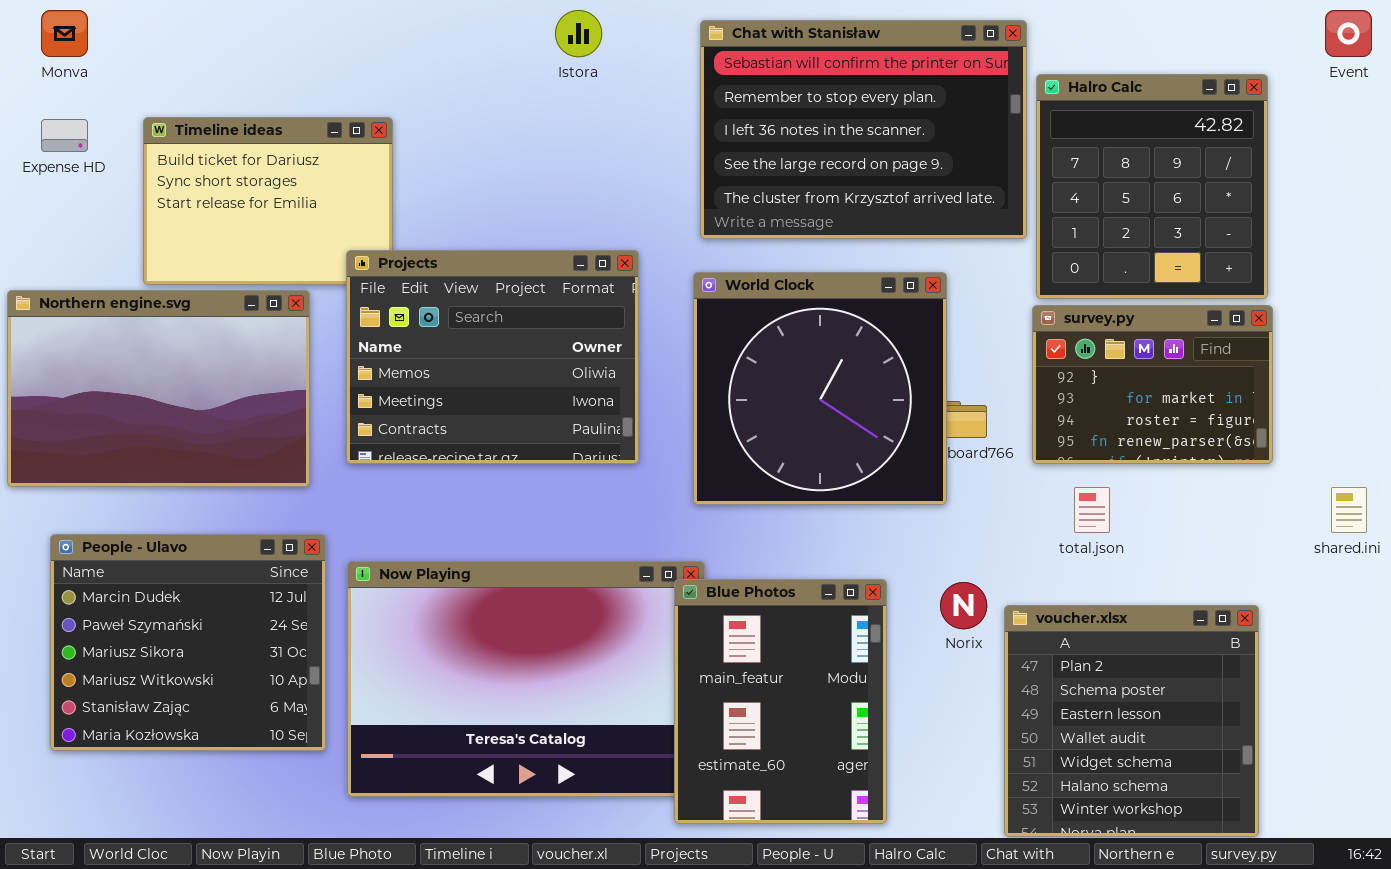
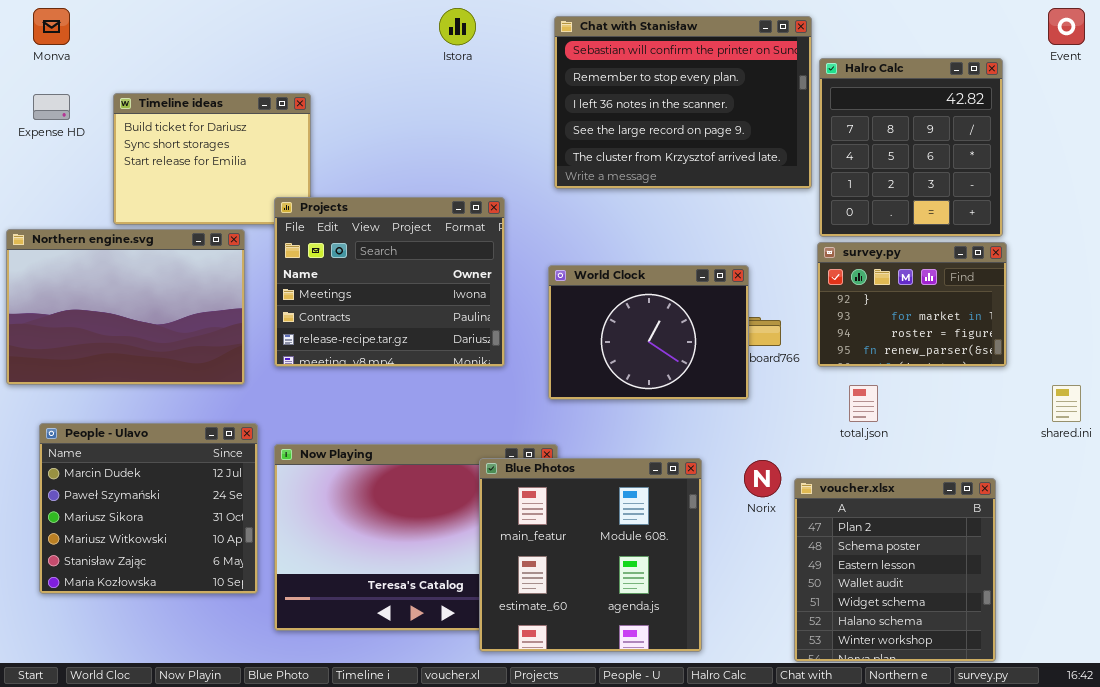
Projects: [346,250,639,464] -> [274,197,505,367], scrolled down 1 row
World Clock: [693,272,947,505] -> [548,265,749,400], resized
Blue Photos: [674,579,887,824] -> [479,458,702,652], resized

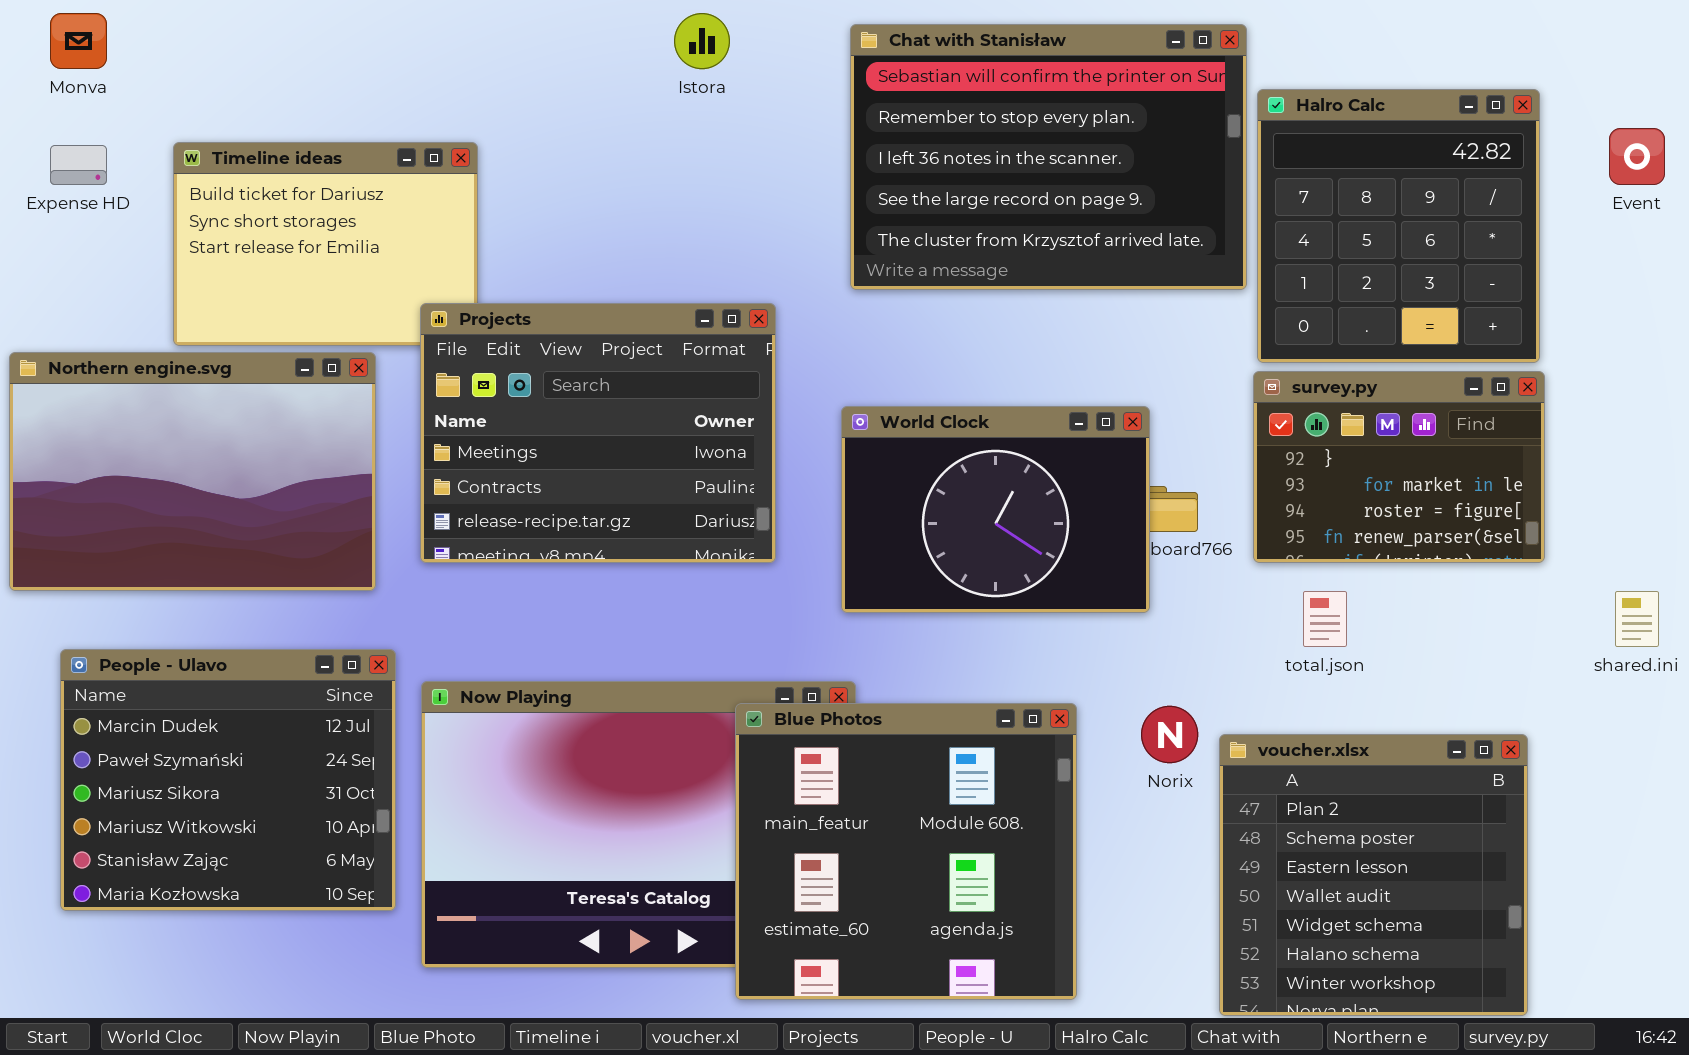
Event: [1048,8,1085,45] -> [1609,128,1665,185], moved

